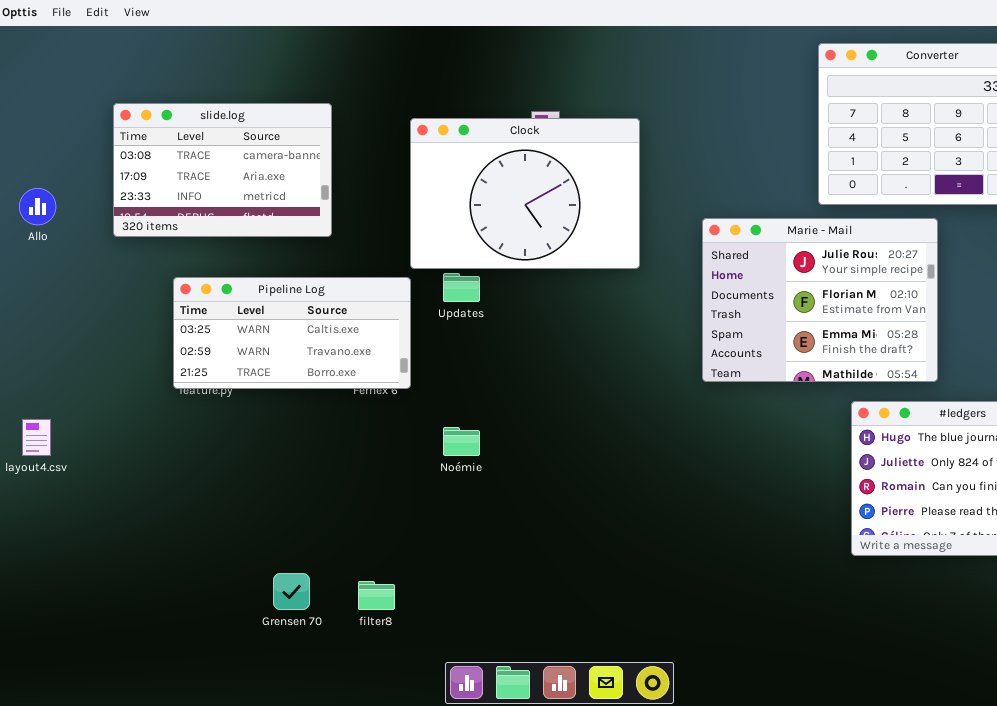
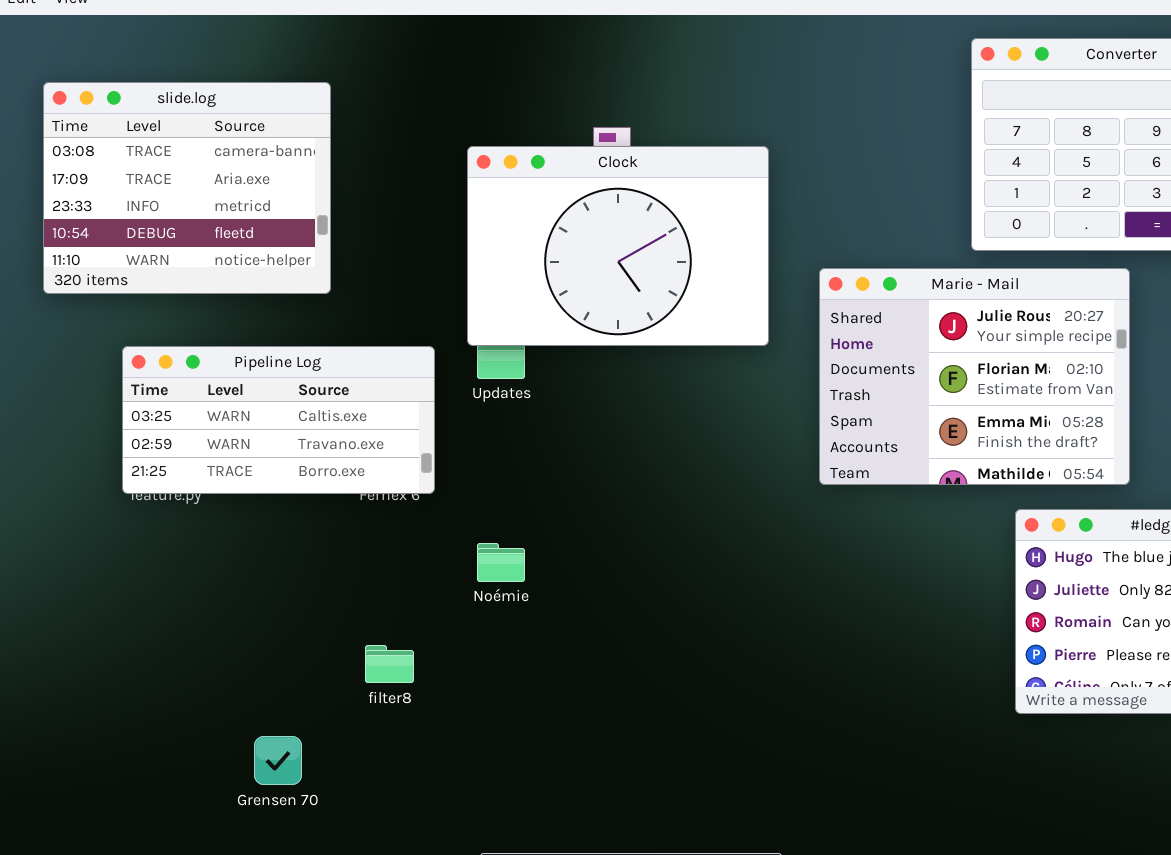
slide.log: [113,103,332,237] -> [43,82,331,294], resized
Clock: [410,118,640,269] -> [467,146,769,346], moved
filter8: [358,581,395,610] -> [365,645,414,683], moved

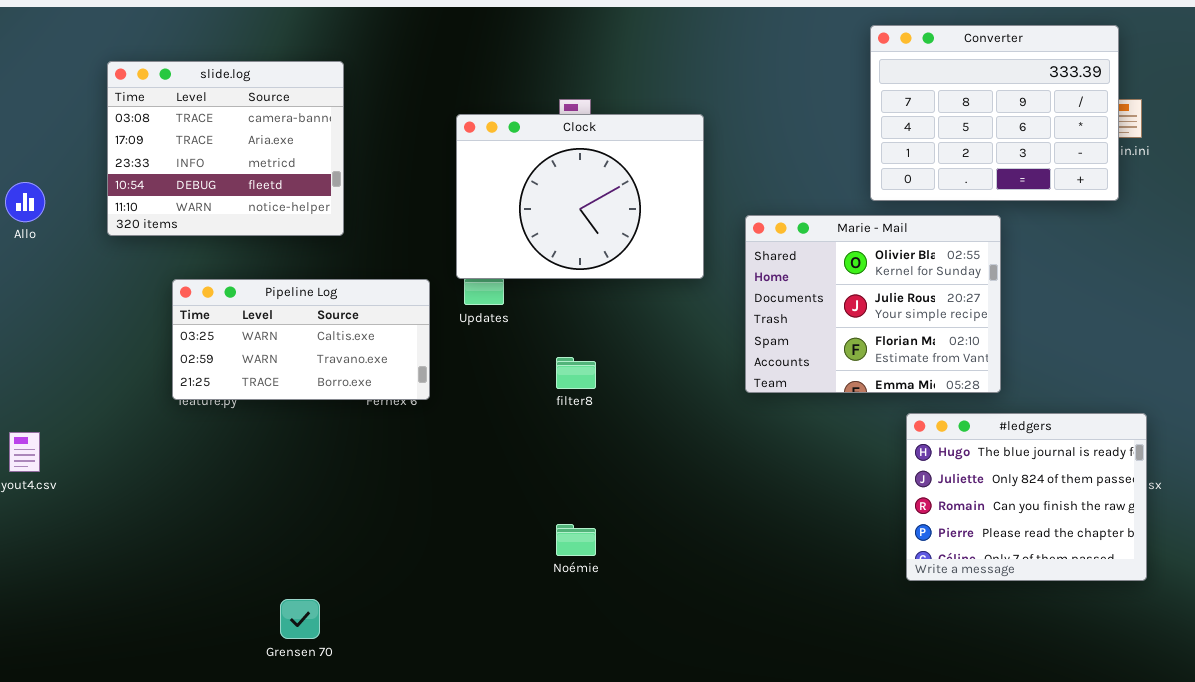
Marie - Mail: [819,268,1130,485] -> [745,215,1001,393], scrolled up 1 row
Noémie: [477,543,525,582] -> [556,524,596,556], moved
filter8: [365,645,414,683] -> [556,357,596,389], moved

